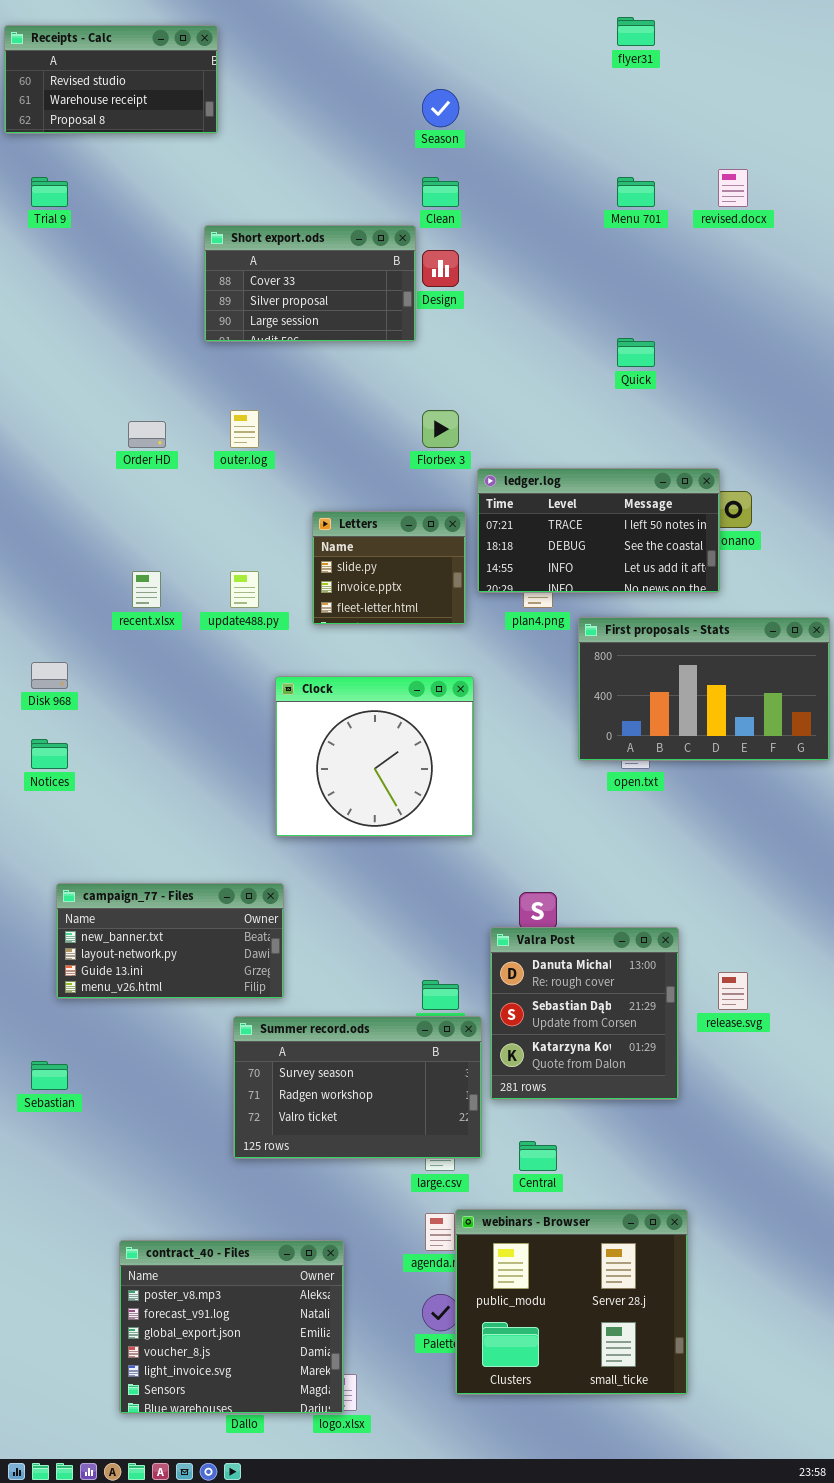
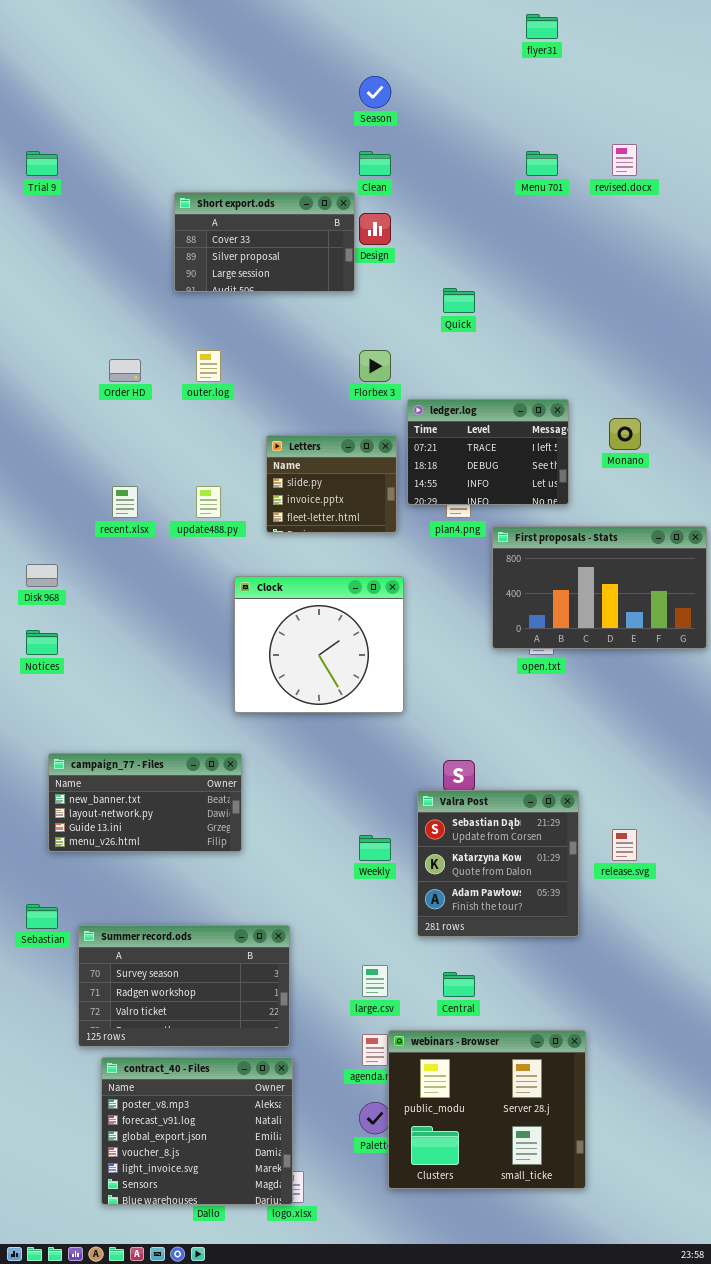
Receipts - Calc: [4,25,218,134] -> none, closed
Quick: [617,338,655,367] -> [443,288,475,313], moved
ledger.log: [477,468,720,593] -> [407,399,569,505], resized
Valra Post: [490,927,679,1100] -> [417,790,579,937], scrolled down 1 row
Summer record.ods: [233,1016,482,1159] -> [78,925,290,1047], moved

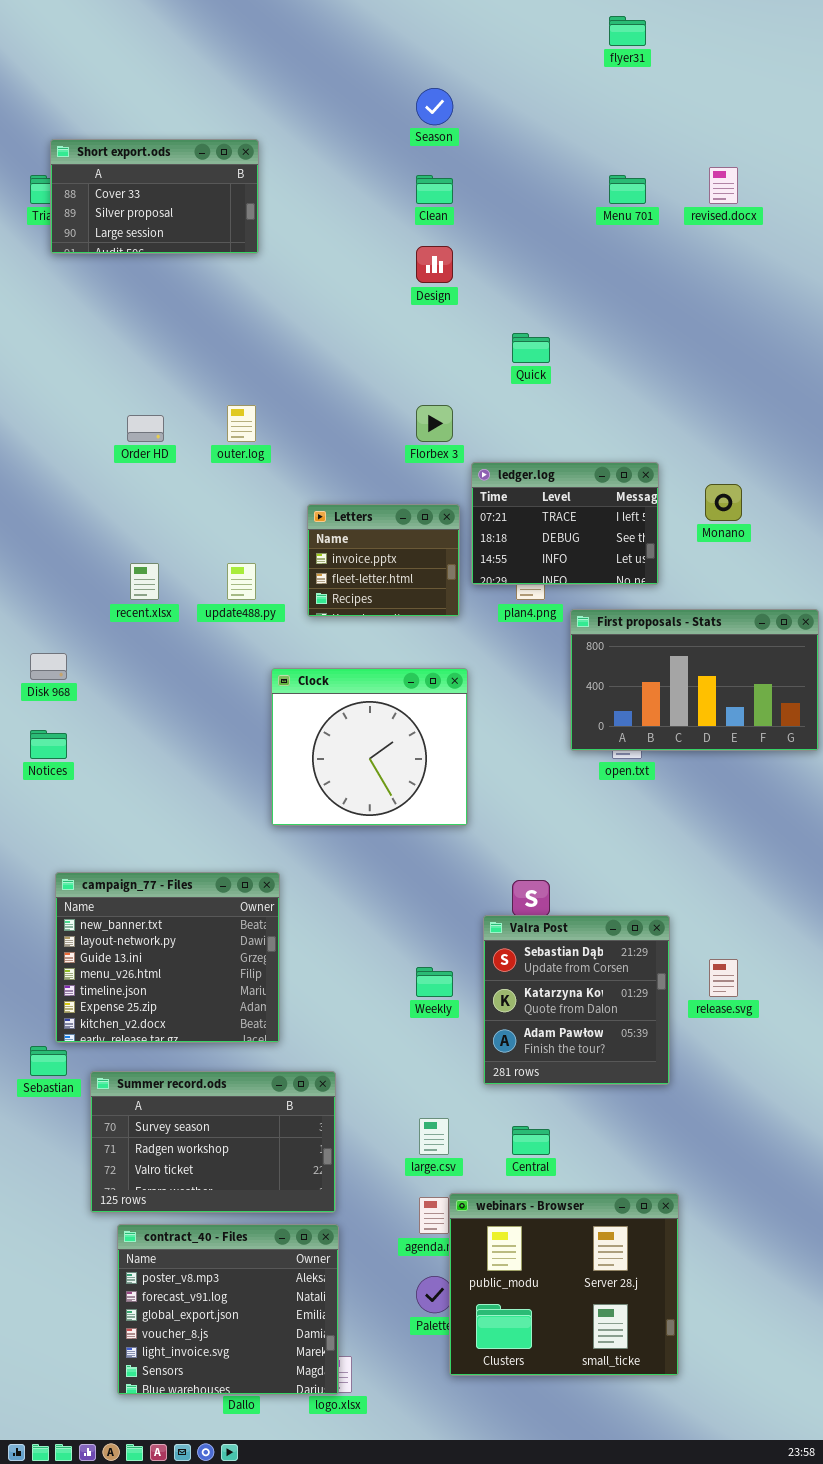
Short export.ods: [174,192,355,292] -> [50,139,259,254], moved
Letters: [266,435,397,533] -> [307,504,460,617], scrolled down 1 row
campaign_77 - Files: [48,753,242,852] -> [55,872,280,1043], resized

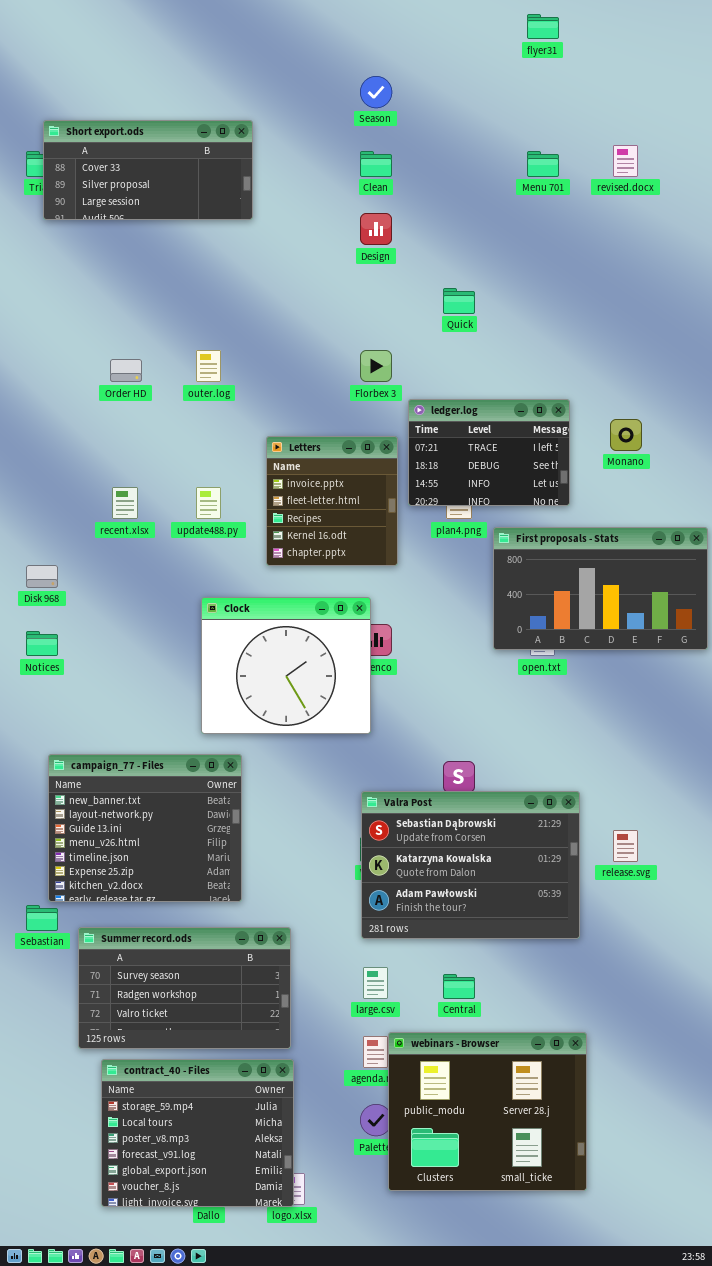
Short export.ods: [50,139,259,254] -> [43,120,253,220], resized
Letters: [307,504,460,617] -> [266,436,398,566], resized
Clock: [271,668,468,826] -> [201,597,371,734], moved
Valra Post: [483,915,670,1085] -> [361,791,580,939], resized
contract_40 - Files: [117,1224,339,1395] -> [101,1059,294,1207], scrolled up 2 rows

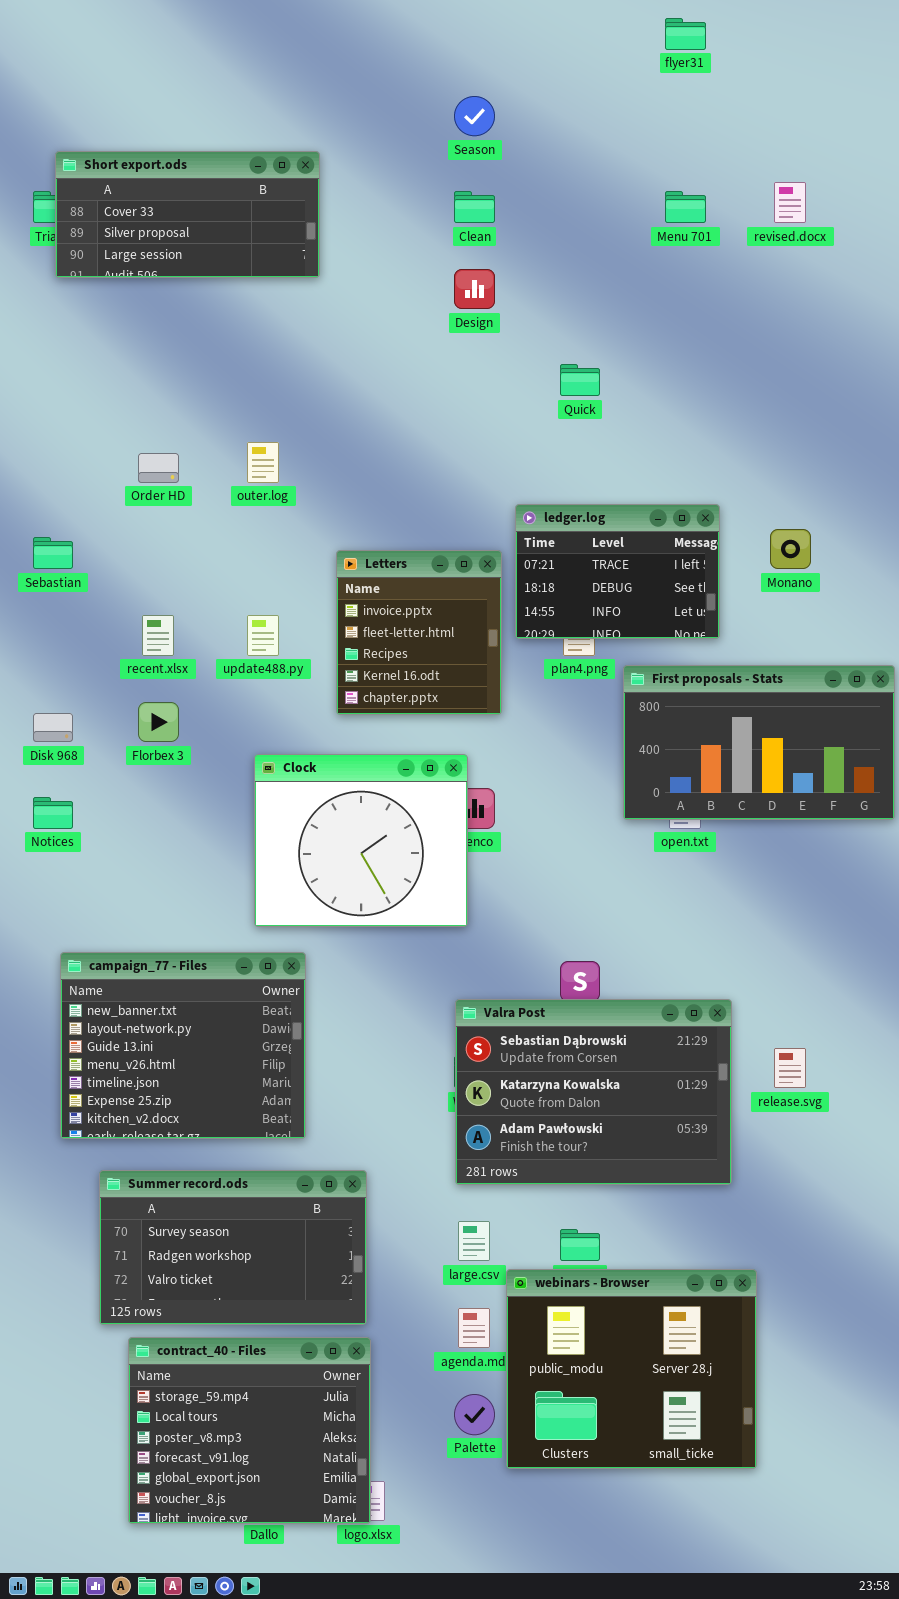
Florbex 3: [360,350,392,382] -> [138,702,179,742], moved
Sebastian: [26,905,58,931] -> [33,537,73,569], moved
webinars - Browser: [388,1032,587,1191] -> [506,1269,757,1469], moved

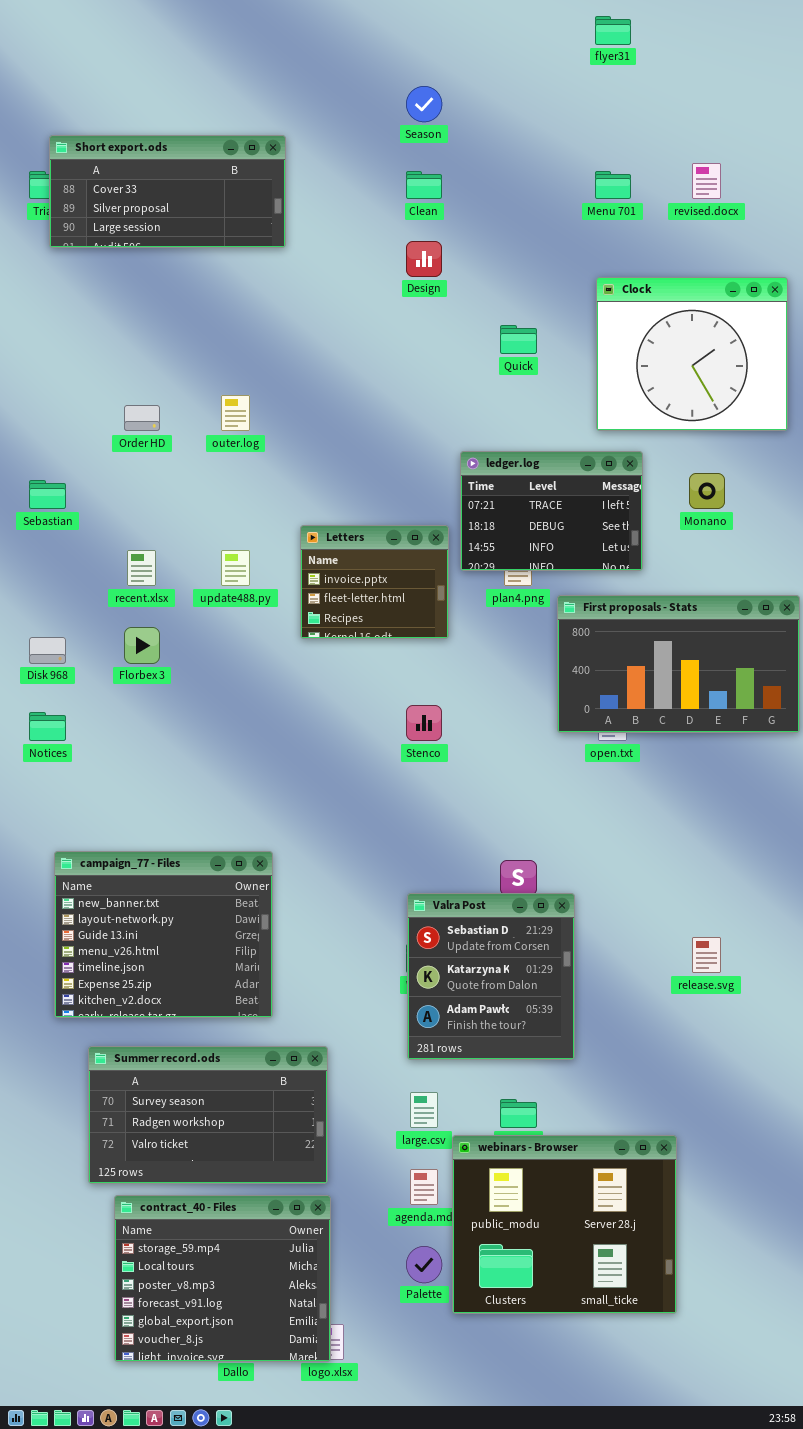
Letters: [336,550,502,715] -> [300,525,449,639], resized
Clock: [254,754,468,927] -> [596,277,788,431], moved
Valra Post: [455,999,732,1185] -> [407,893,575,1060], resized

